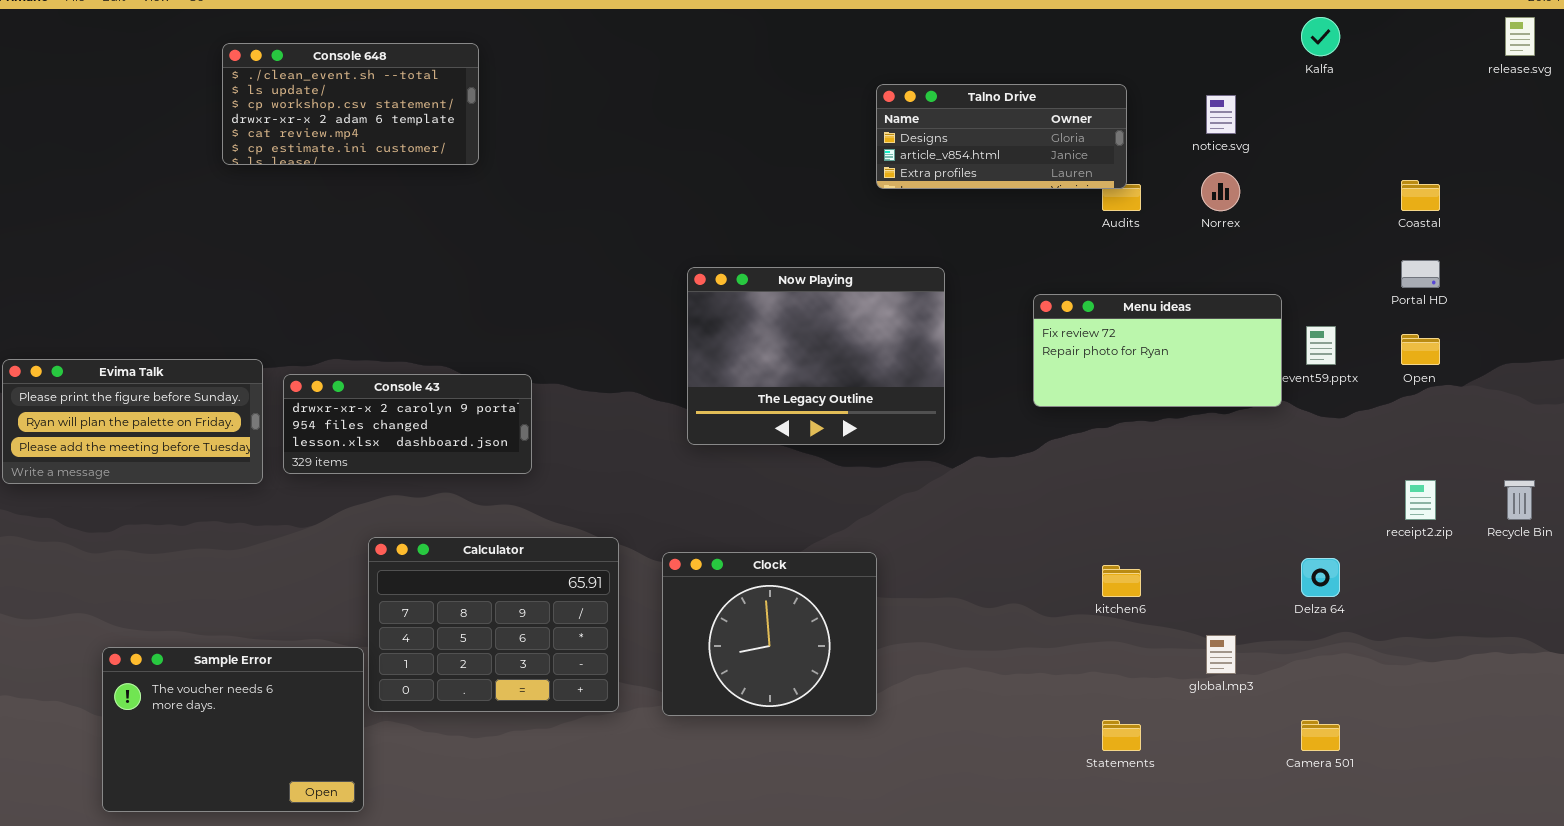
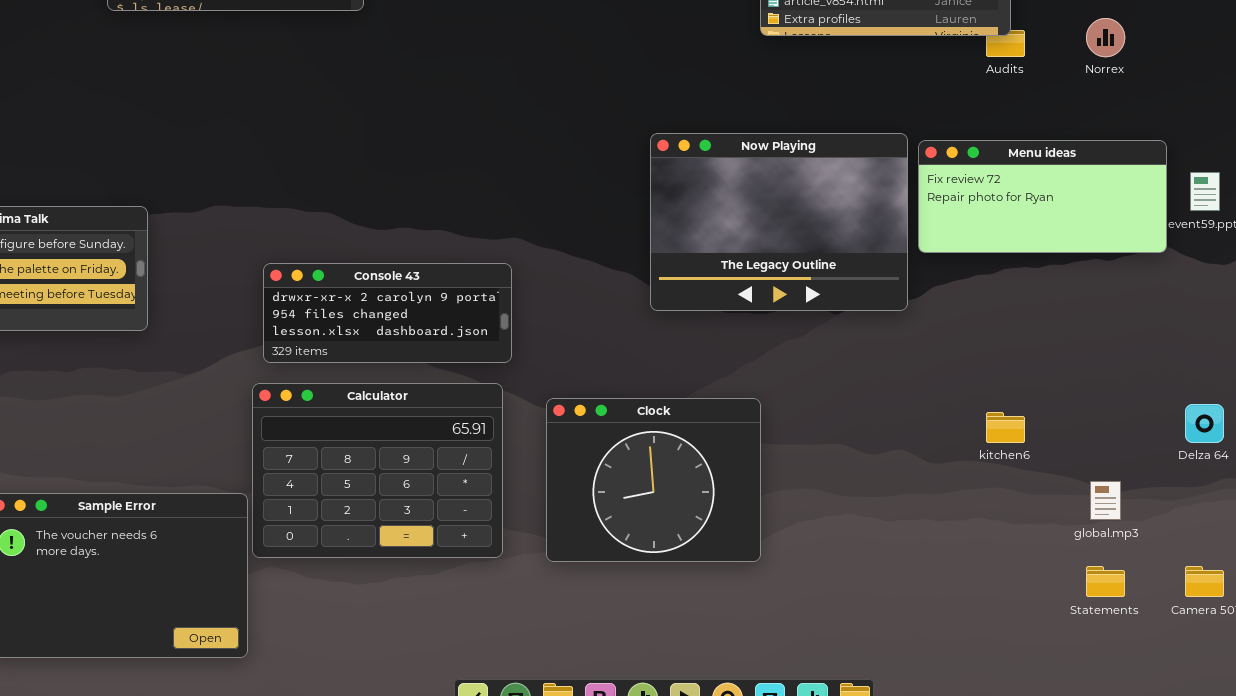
Now Playing: [687,267,945,445] -> [650,133,908,311], moved
Console 43: [283,374,532,474] -> [263,263,512,363], moved
Statements: [1102,720,1141,751] -> [1086,566,1125,597], moved

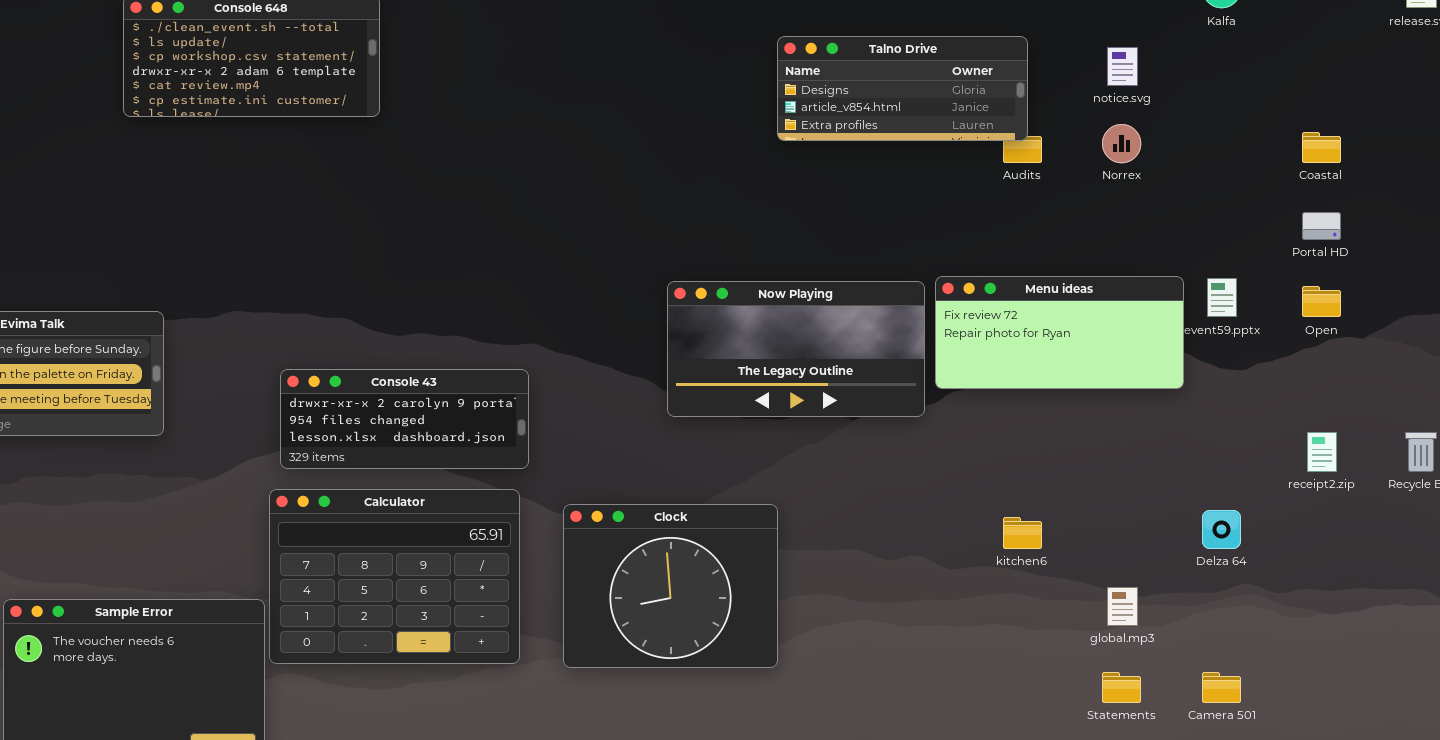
Now Playing: [650,133,908,311] -> [667,281,925,417], resized
Menu ideas: [918,140,1167,253] -> [935,276,1184,389], moved

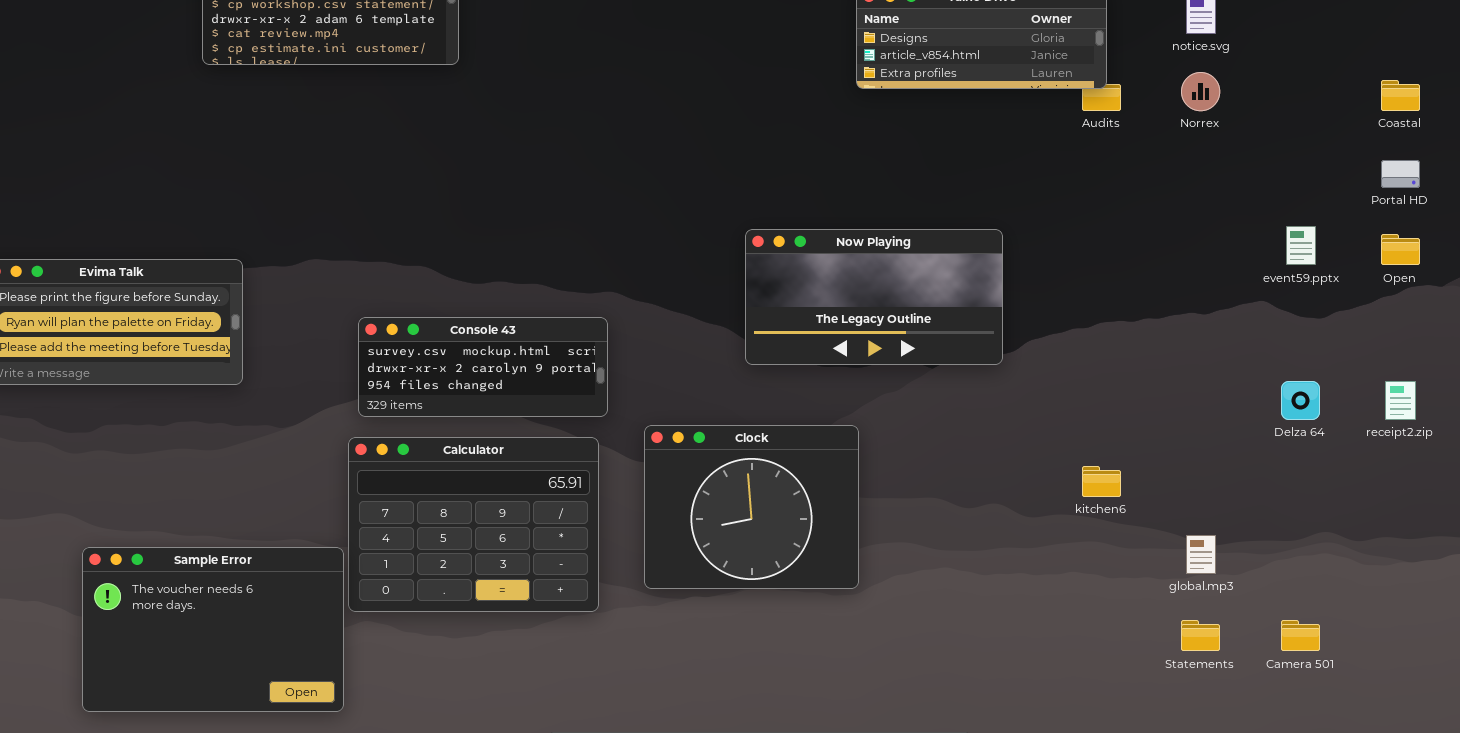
Menu ideas: [935,276,1184,389] -> none, closed
Console 43: [280,369,529,469] -> [358,317,608,417], scrolled up 1 row
Clock: [563,504,778,668] -> [644,425,859,589], moved
Delza 64: [1202,510,1241,549] -> [1281,381,1320,420], moved

